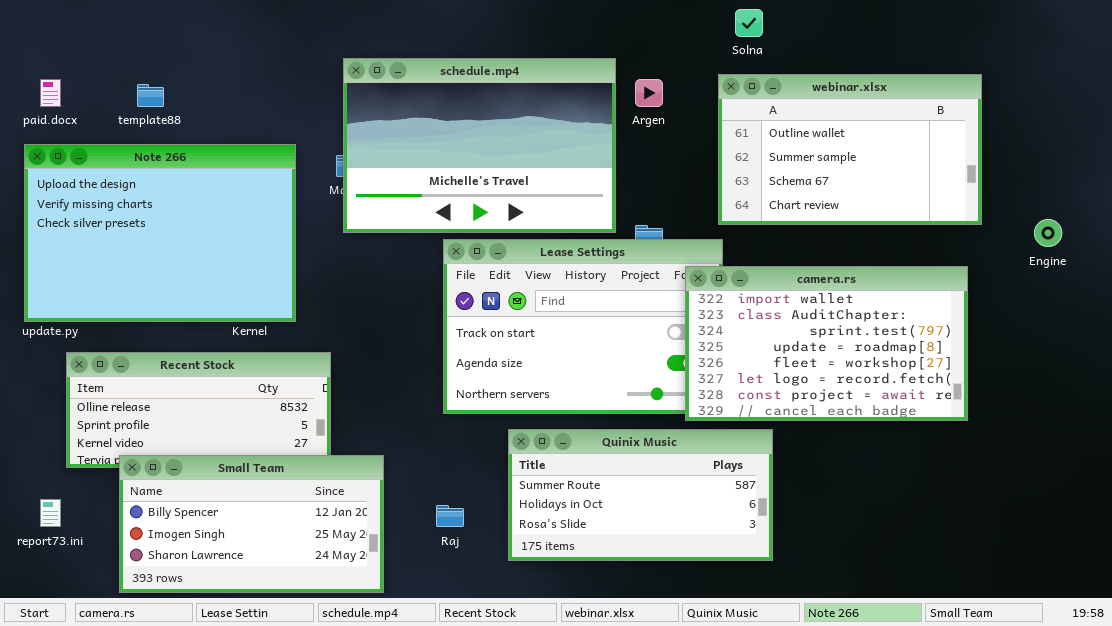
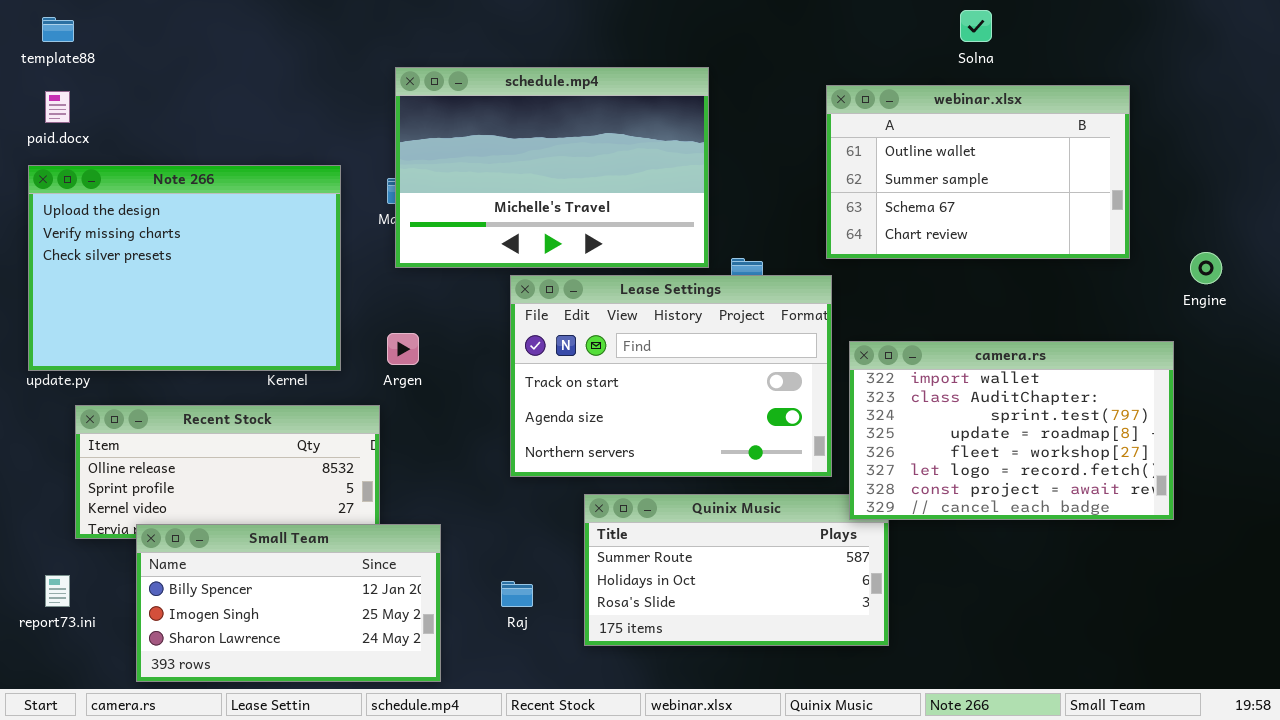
Solna: [735,9,763,37] -> [960,10,992,42], moved
Argen: [635,79,663,107] -> [387,333,419,365], moved
template88: [137,84,164,107] -> [42,17,74,42], moved
camera.rs: [685,266,968,421] -> [849,341,1174,520], moved

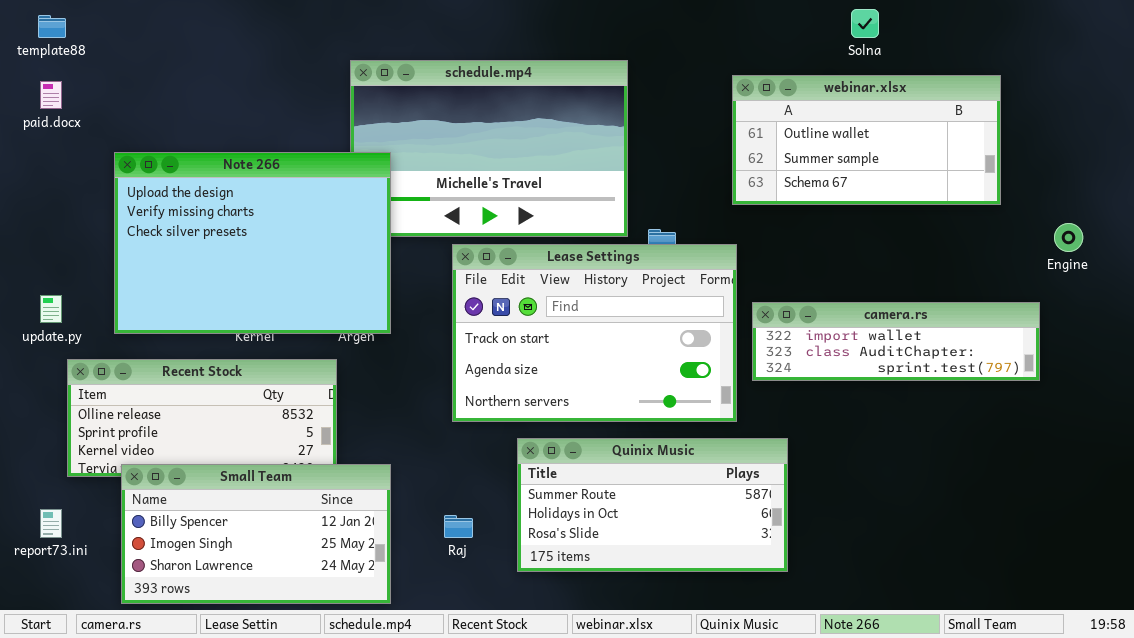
webinar.xlsx: [826,85,1130,259] -> [732,75,1001,205], resized
Note 266: [28,165,341,371] -> [114,152,391,334], moved
camera.rs: [849,341,1174,520] -> [752,302,1040,381], resized

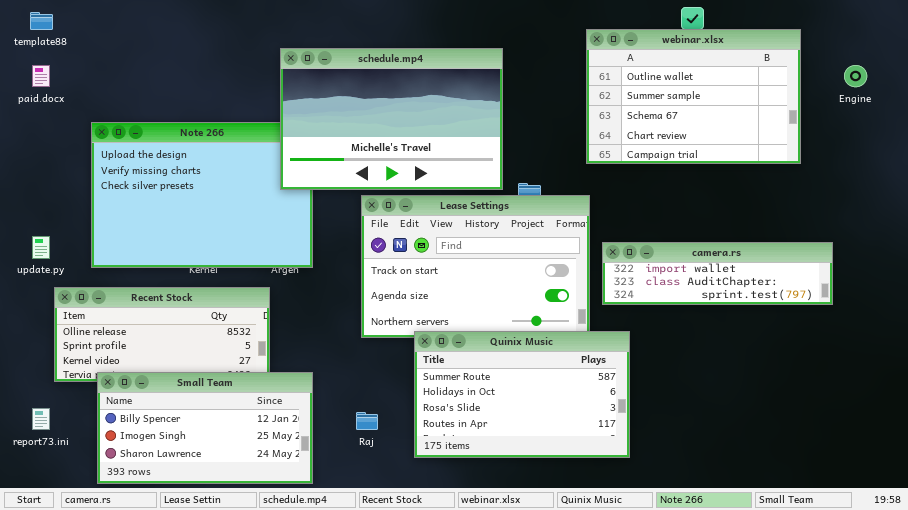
schedule.mp4: [350,60,628,237] -> [280,48,503,190], raised
webinar.xlsx: [732,75,1001,205] -> [586,29,801,164], resized
Engine: [1054,223,1083,252] -> [844,65,867,87], moved
Quinix Music: [517,438,788,572] -> [414,331,630,458], resized

